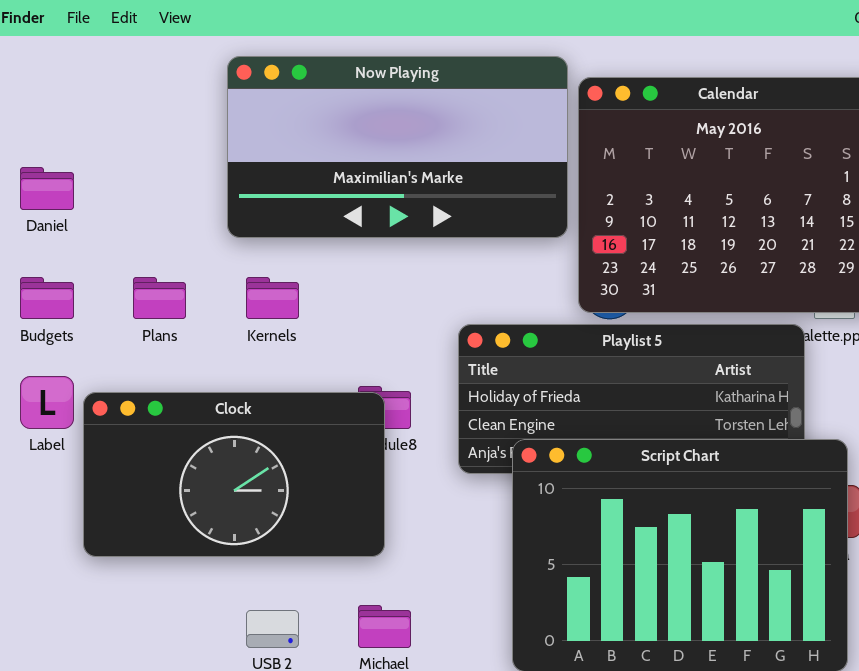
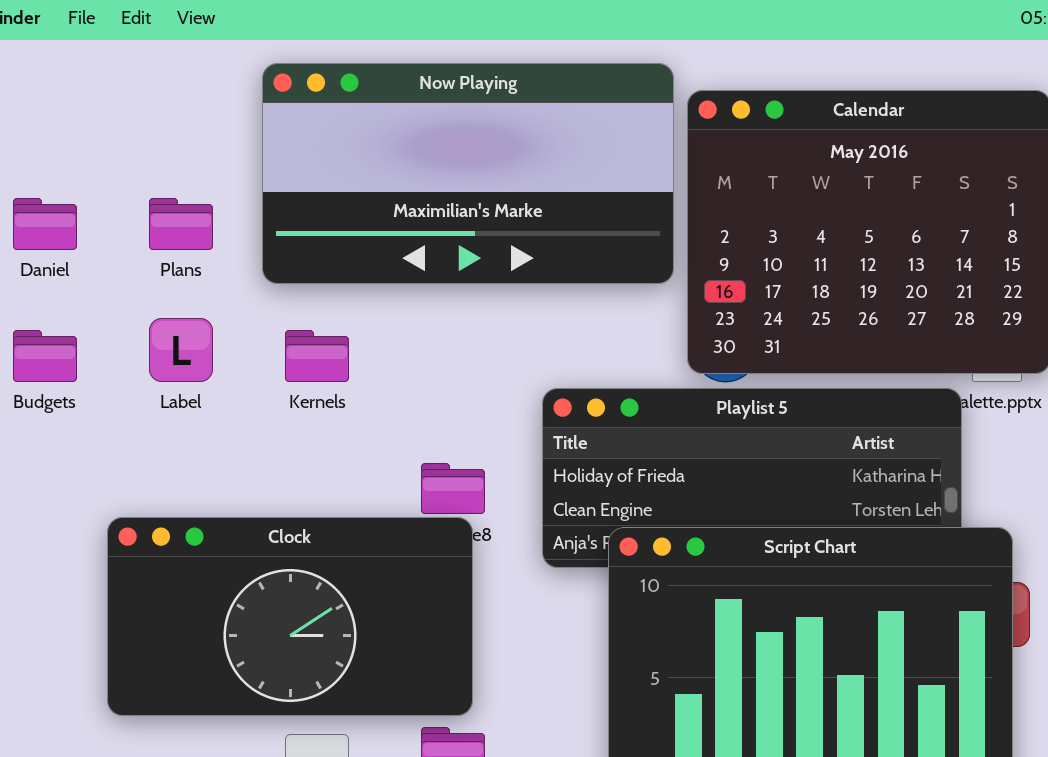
Plans: [133,277,186,319] -> [149,198,213,250], moved
Label: [20,376,74,429] -> [149,318,213,382], moved
Clock: [83,392,385,557] -> [107,517,473,716], moved

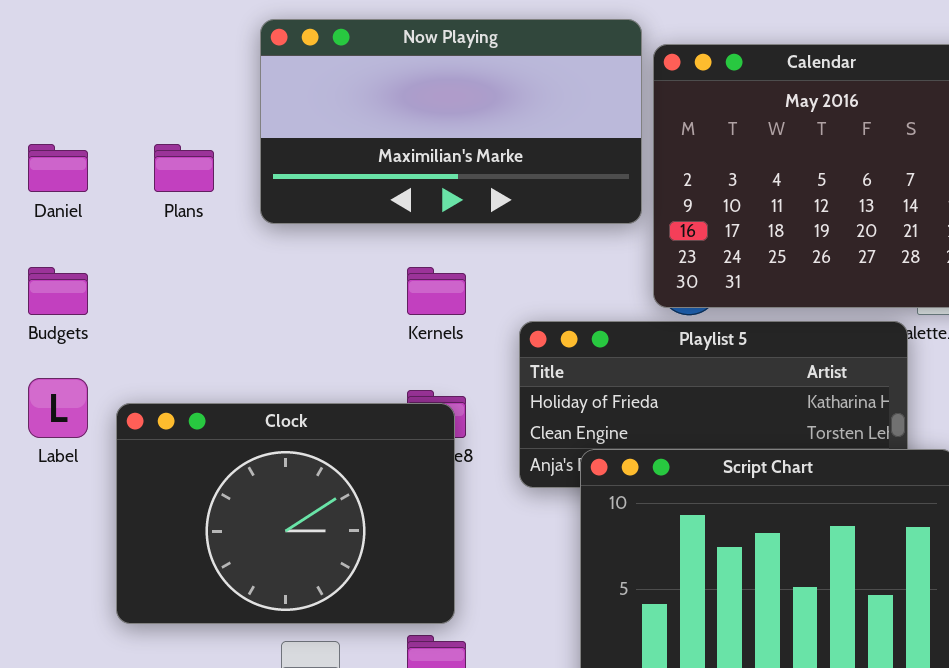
Label: [149,318,213,382] -> [28,378,88,438], moved
Kernels: [285,330,349,382] -> [407,267,466,315], moved
Clock: [107,517,473,716] -> [116,403,455,624], resized

